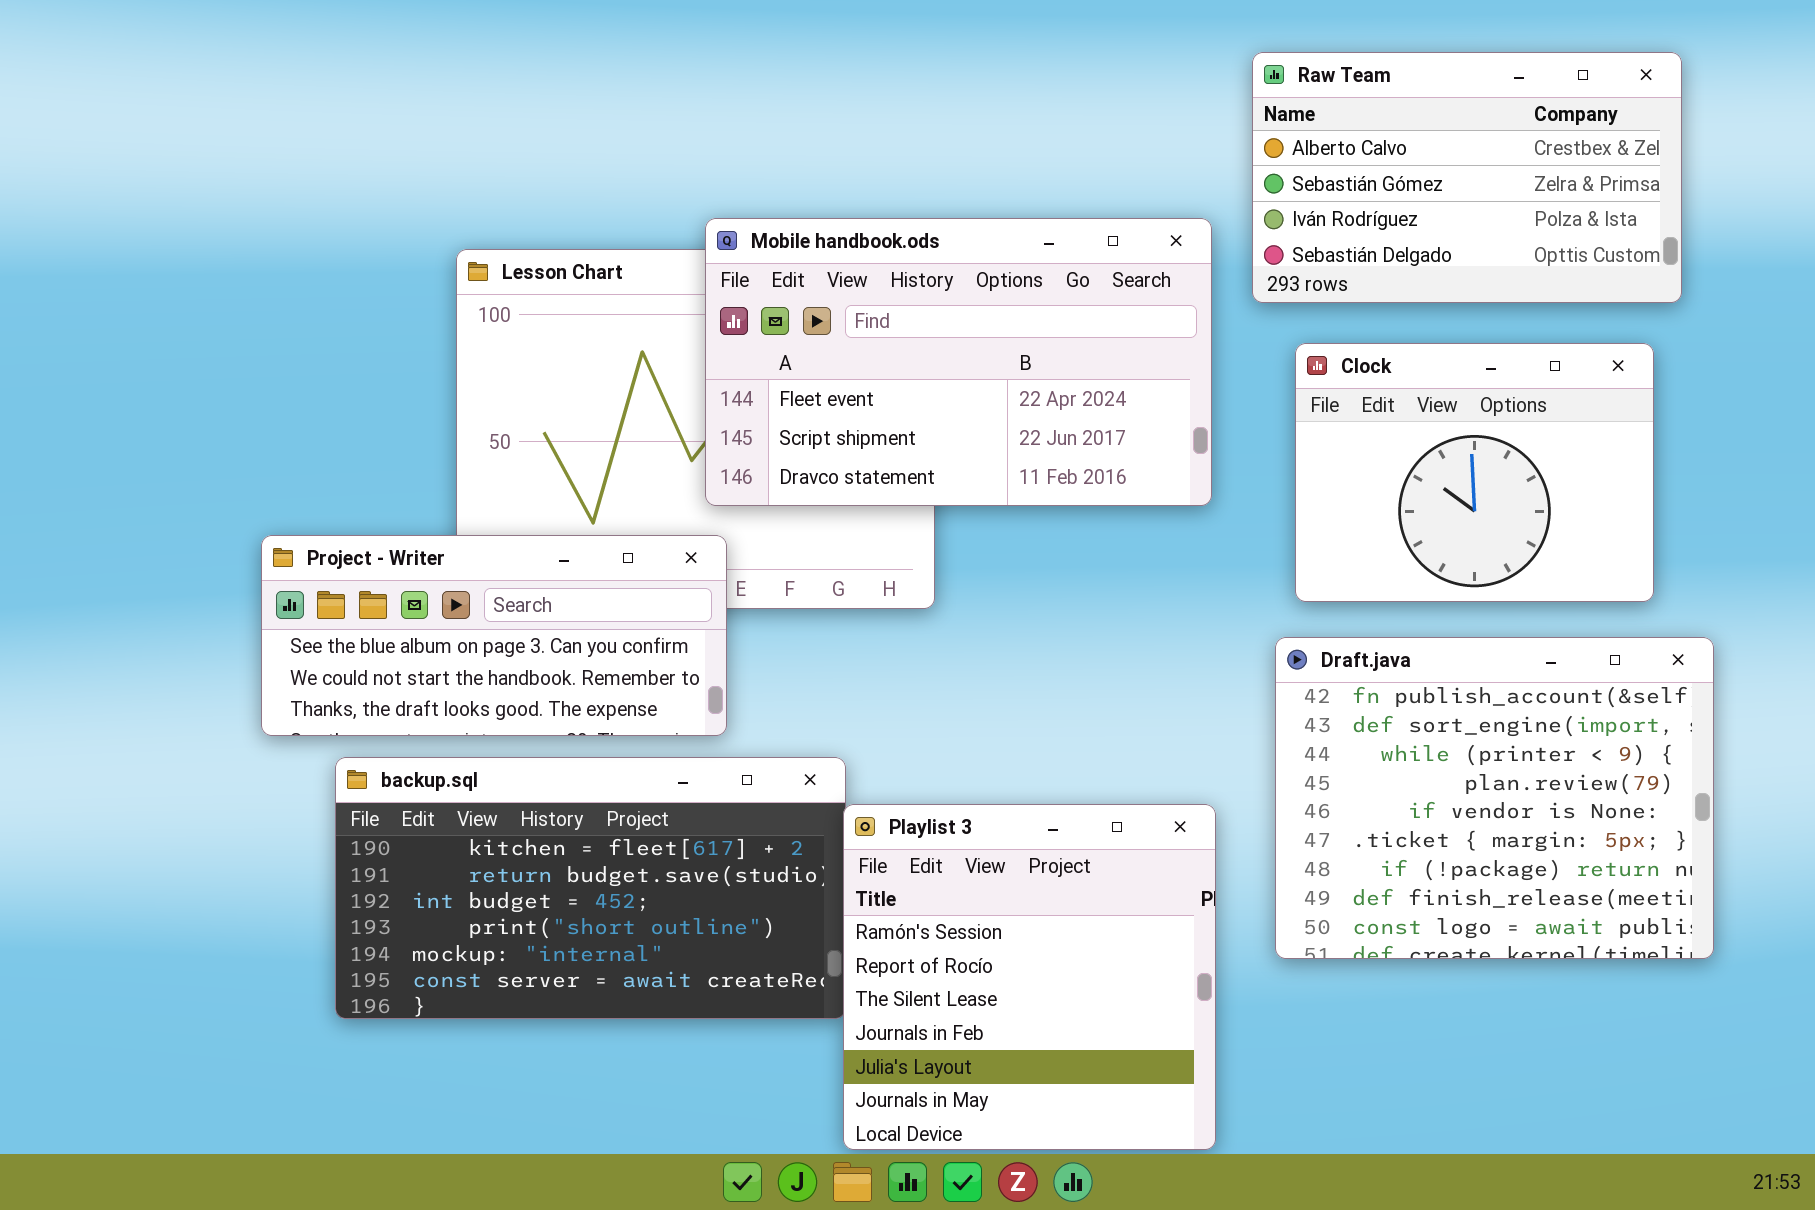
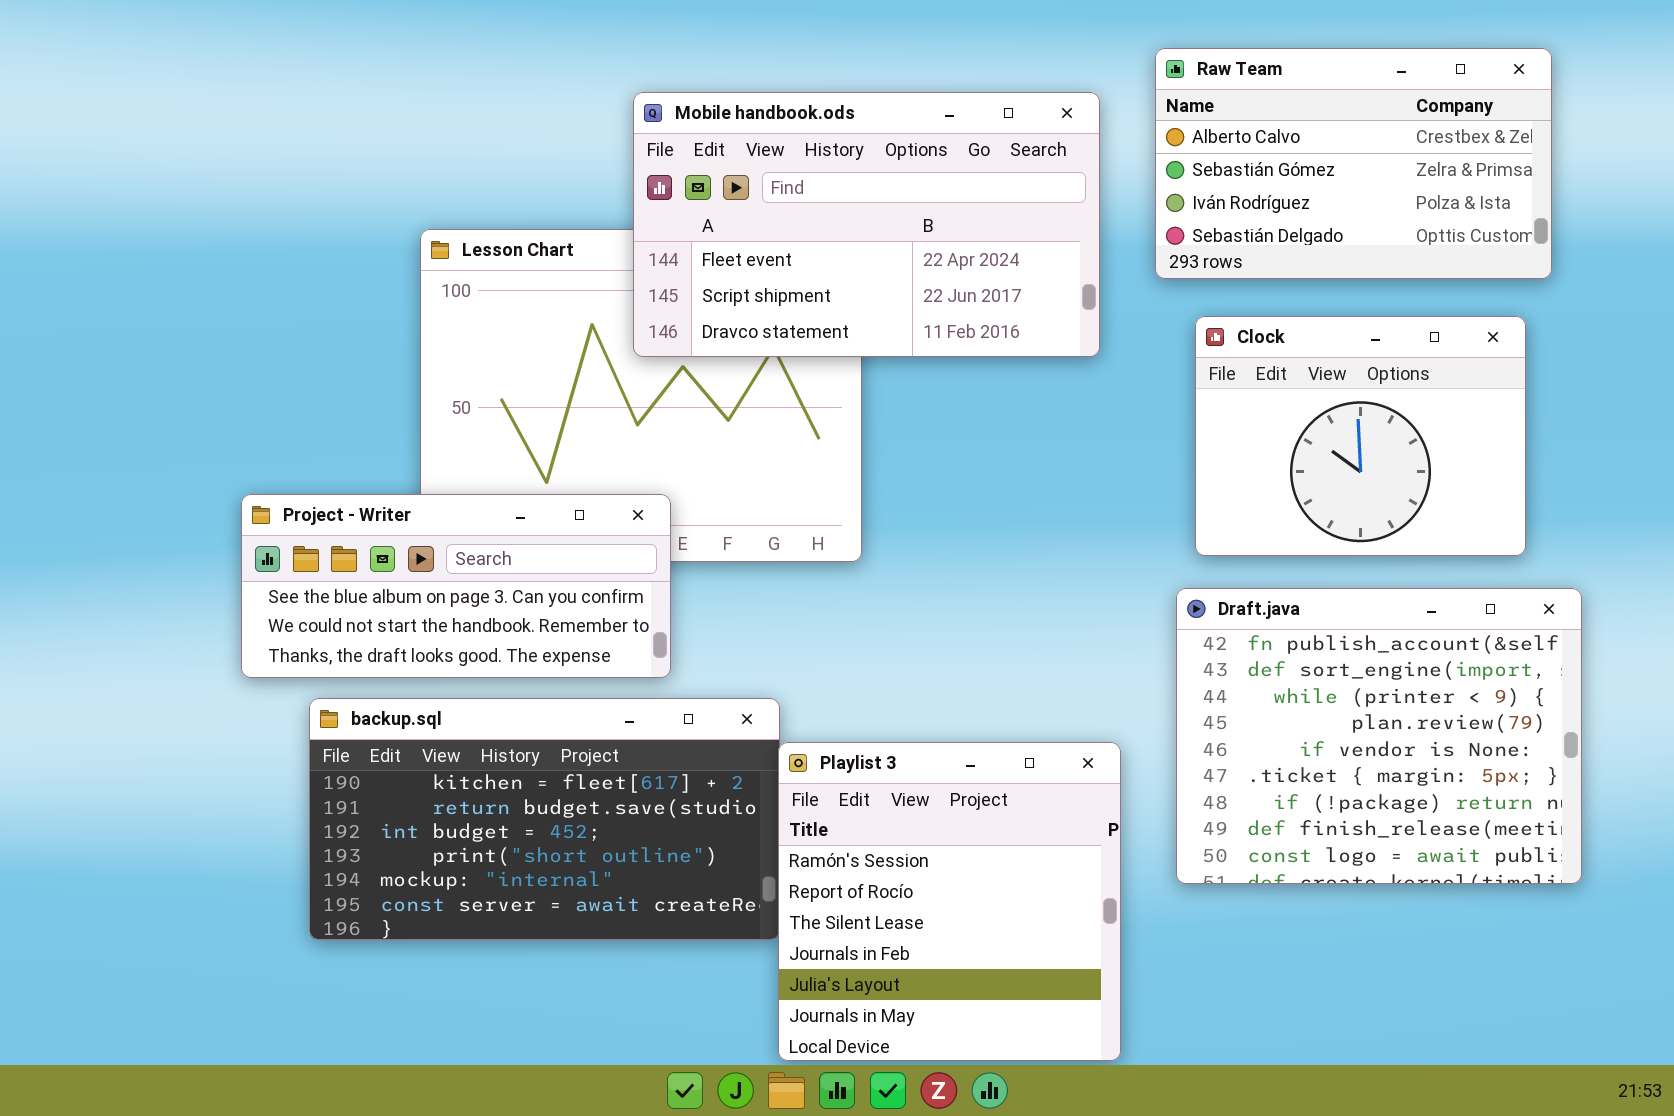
Mobile handbook.ods: [705,218,1212,506] -> [633,92,1100,357], moved

